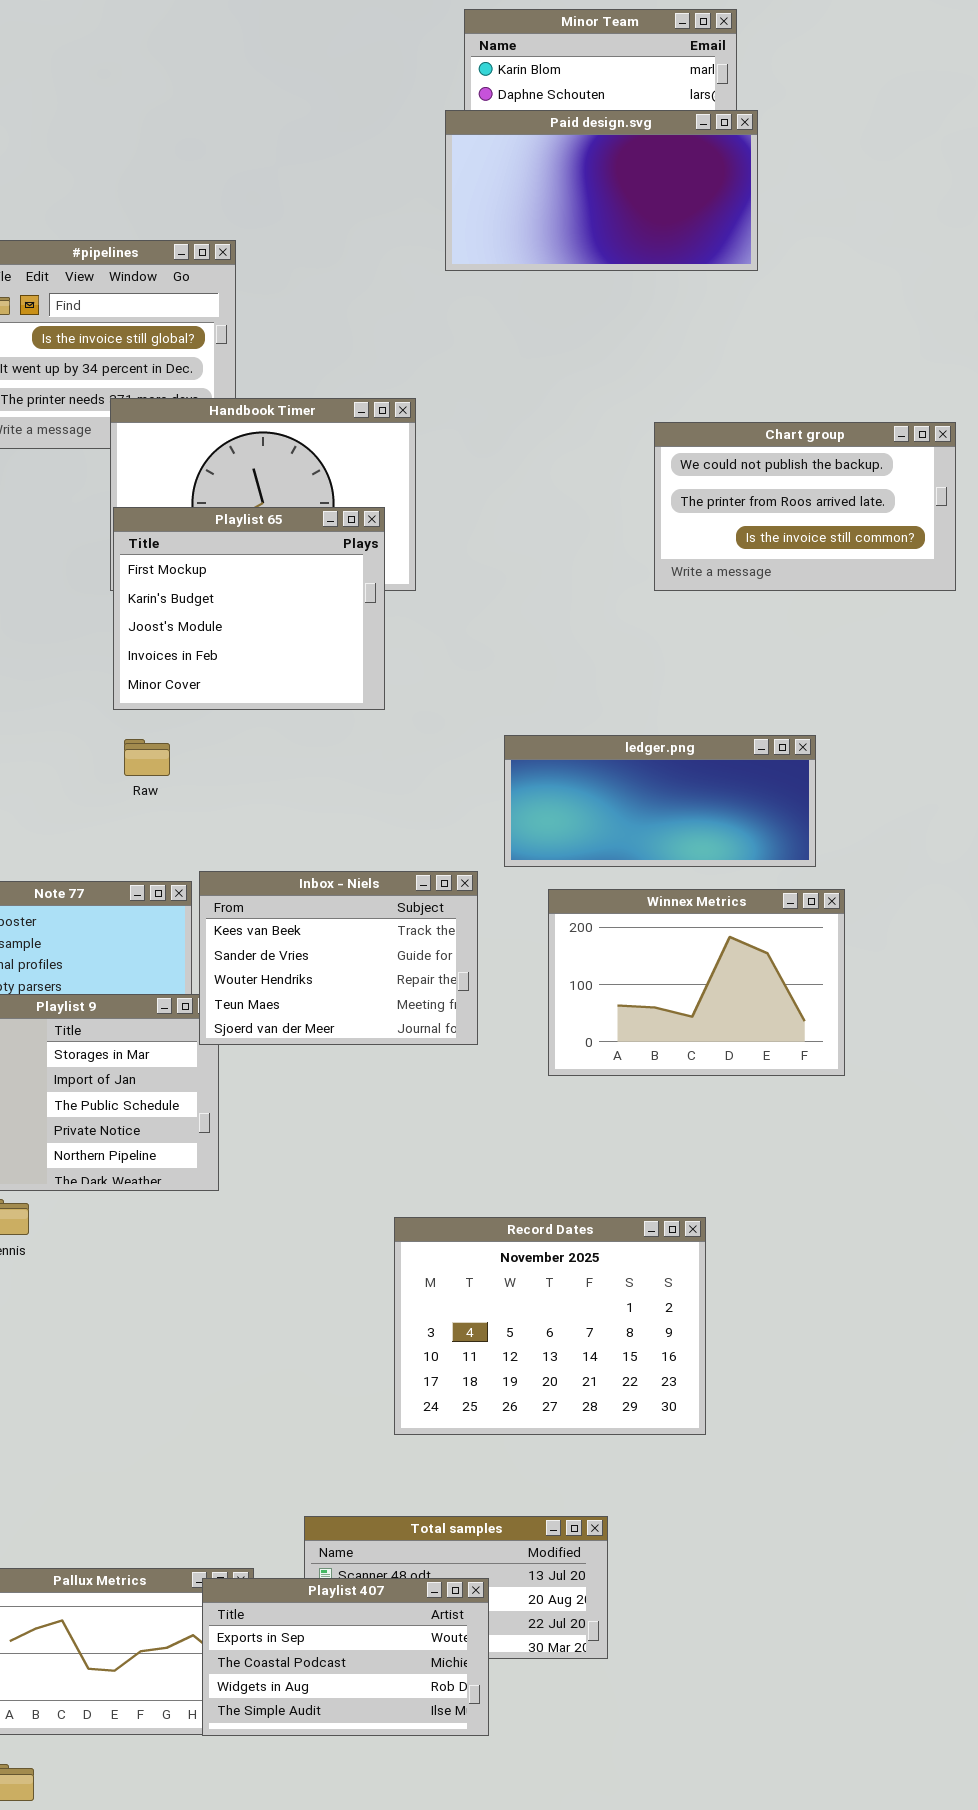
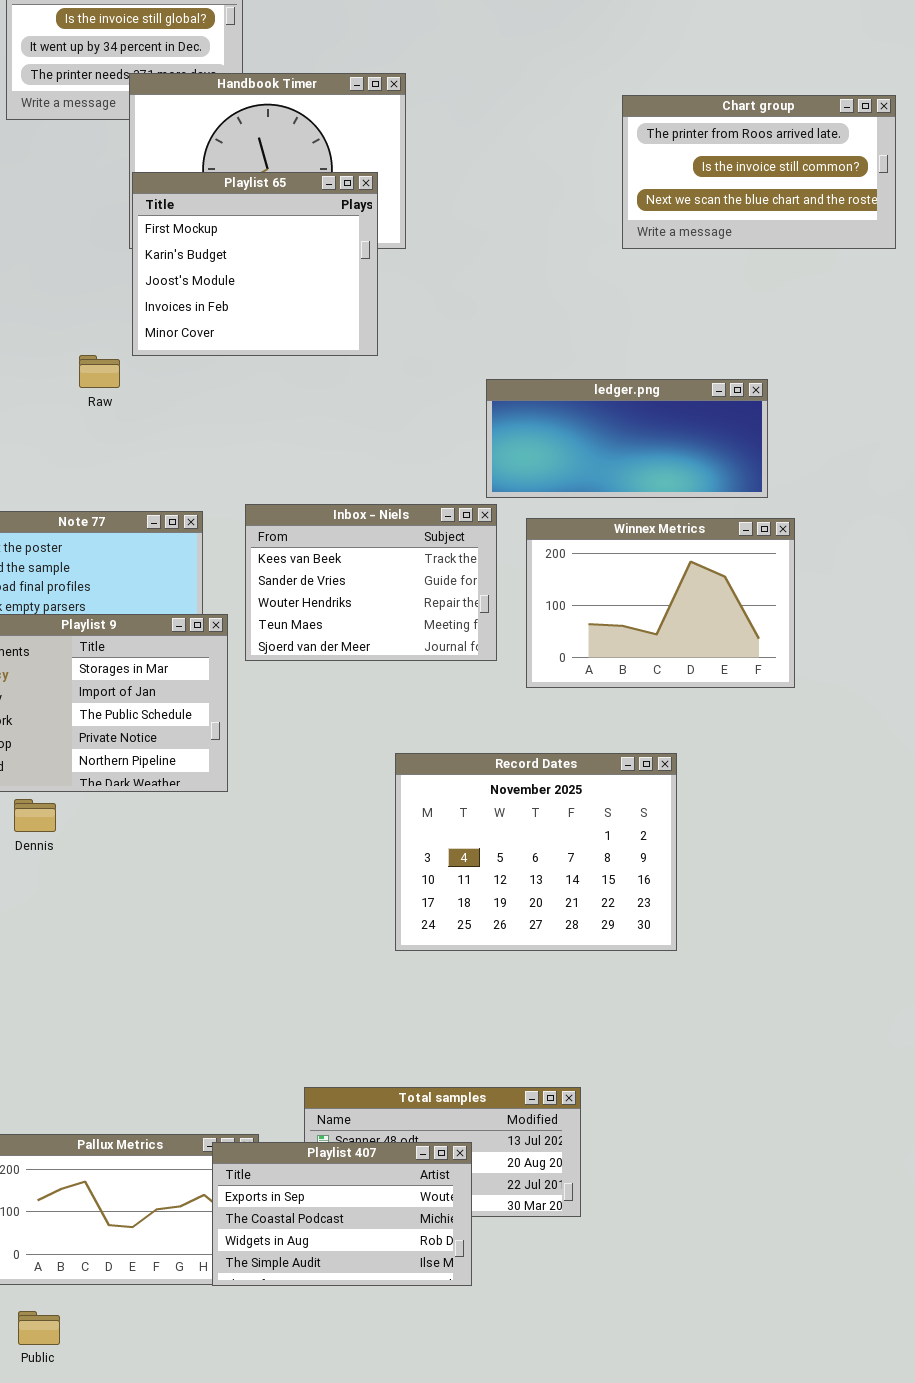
Chart group: [654,422,956,591] -> [622,95,896,249], scrolled down 1 row
Raw: [124,739,170,776] -> [79,355,120,388], moved
Inbox - Niels: [199,871,478,1045] -> [245,504,497,661], moved
Record Dates: [394,1217,706,1435] -> [395,753,677,951], moved

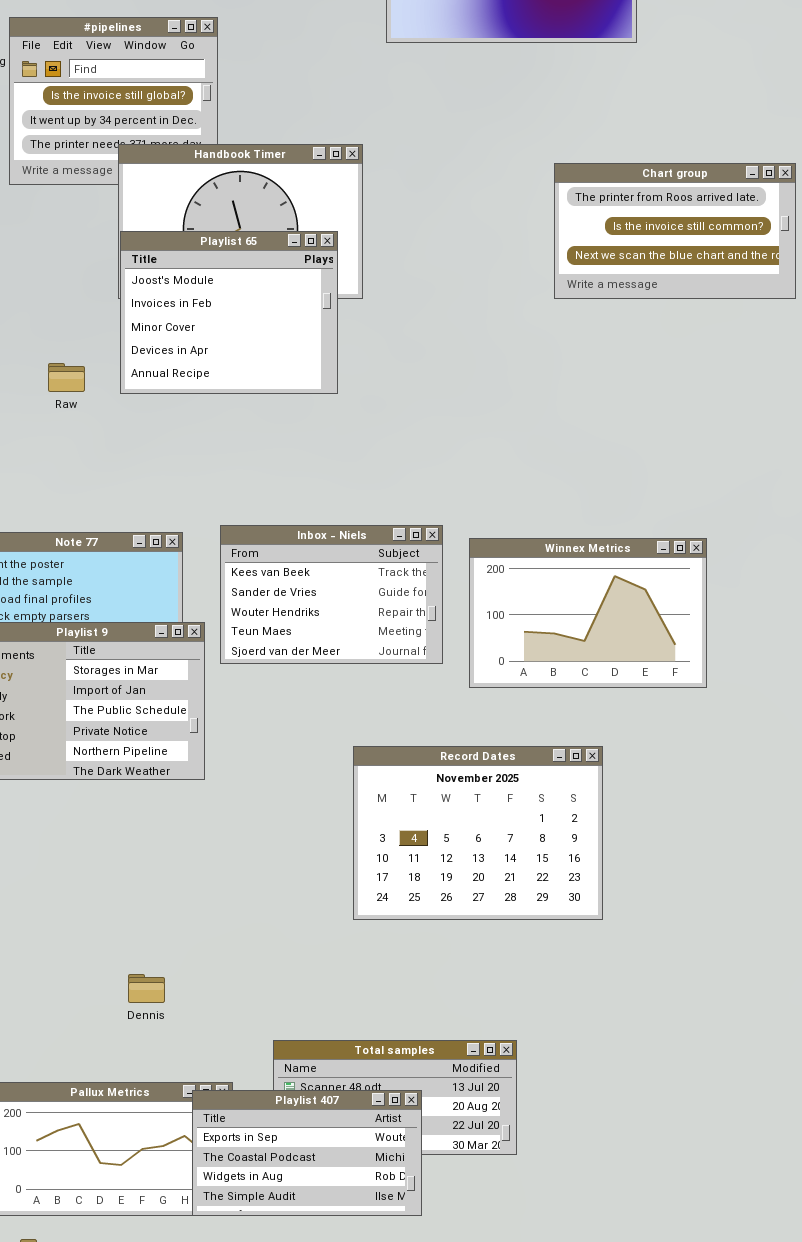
Playlist 65: [132,172,378,356] -> [120,231,338,394], scrolled down 2 rows
Raw: [79,355,120,388] -> [48,363,85,392], moved
ledger.png: [486,379,768,498] -> none, closed
Dennis: [14,799,56,832] -> [128,974,165,1003], moved

